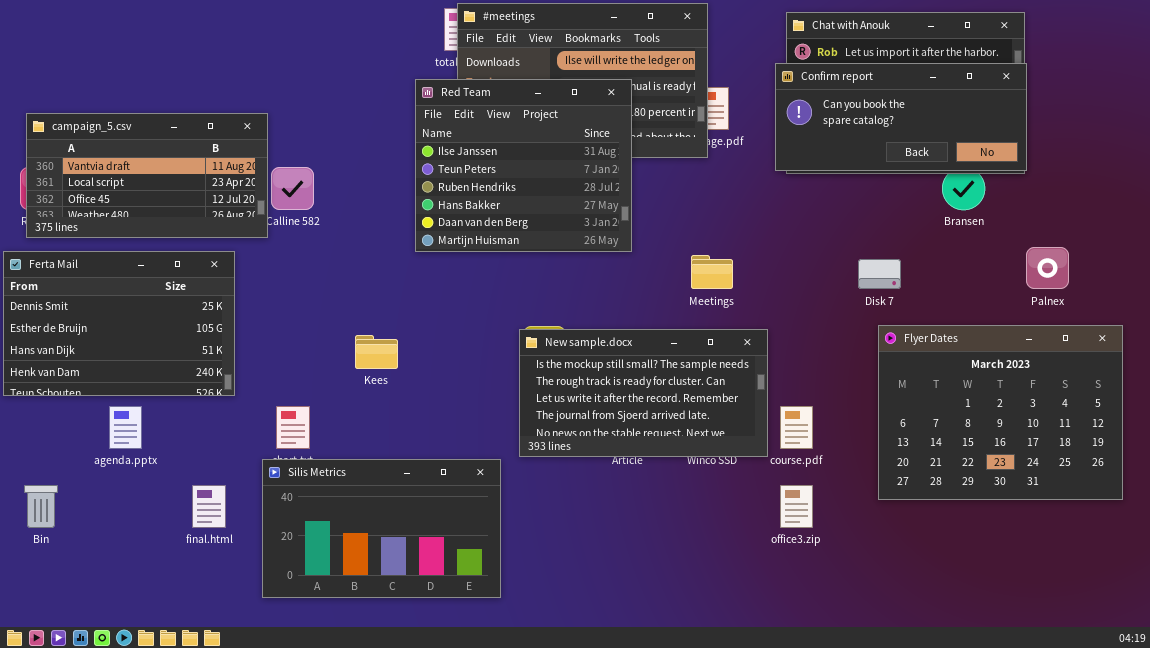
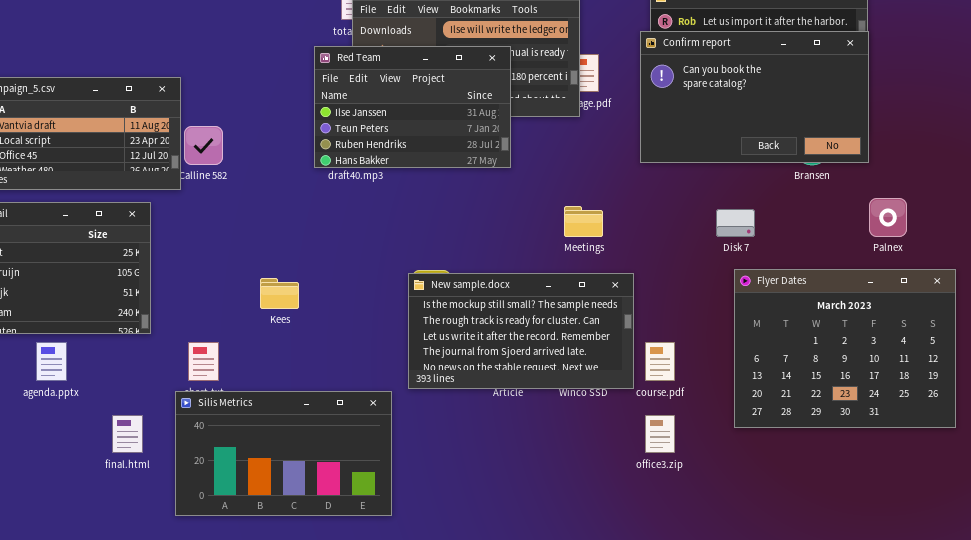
Confirm report: [775,63,1027,171] -> [640,31,869,163], resized
Red Team: [415,79,632,252] -> [314,46,511,168], resized

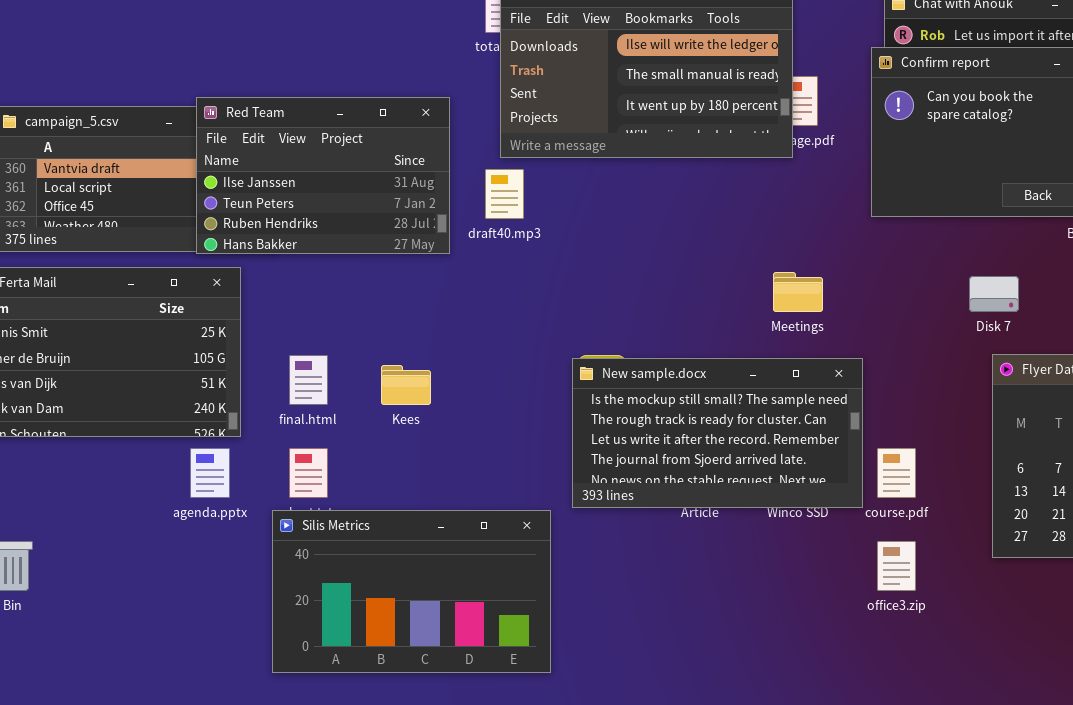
Red Team: [314,46,511,168] -> [196,97,450,254], moved
agenda.pptx: [36,342,67,381] -> [190,448,230,498], moved
final.html: [112,415,143,453] -> [289,355,328,405], moved

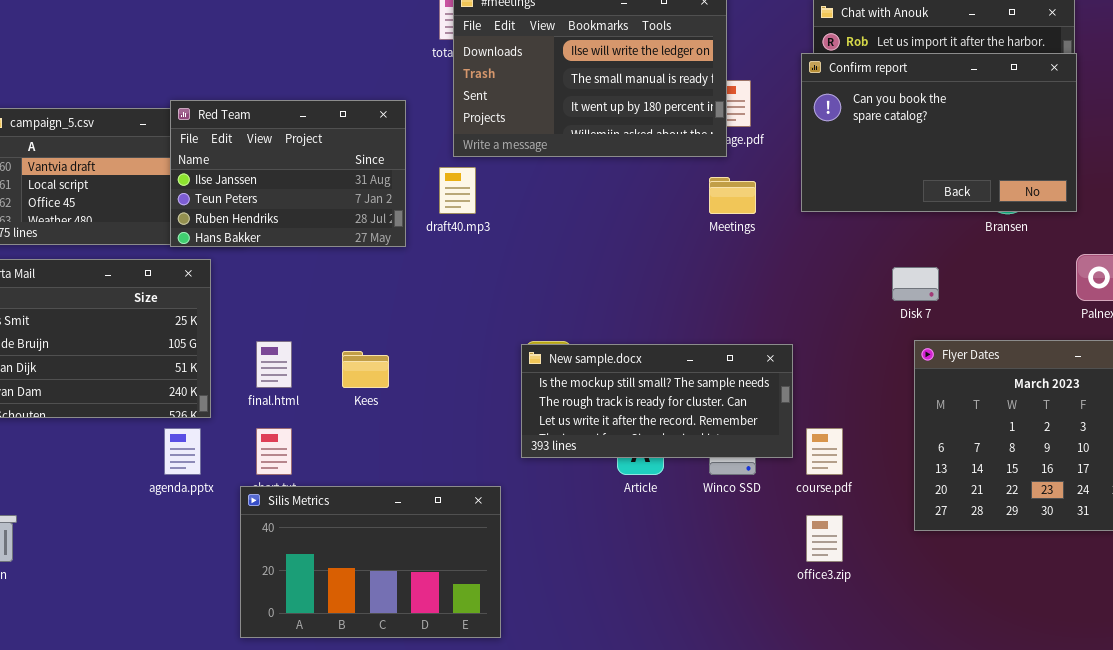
Meetings: [773,272,823,312] -> [709,177,756,214], moved
New sample.docx: [572,358,863,508] -> [521,344,793,458], resized

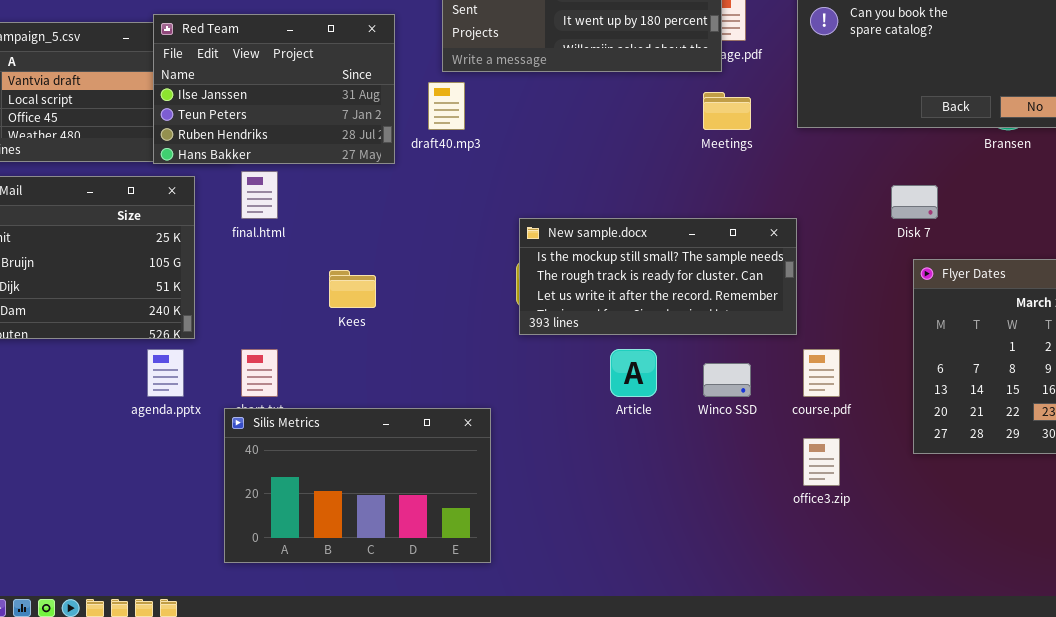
final.html: [256,341,292,388] -> [241,171,278,219], moved
New sample.docx: [521,344,793,458] -> [519,218,797,335], moved

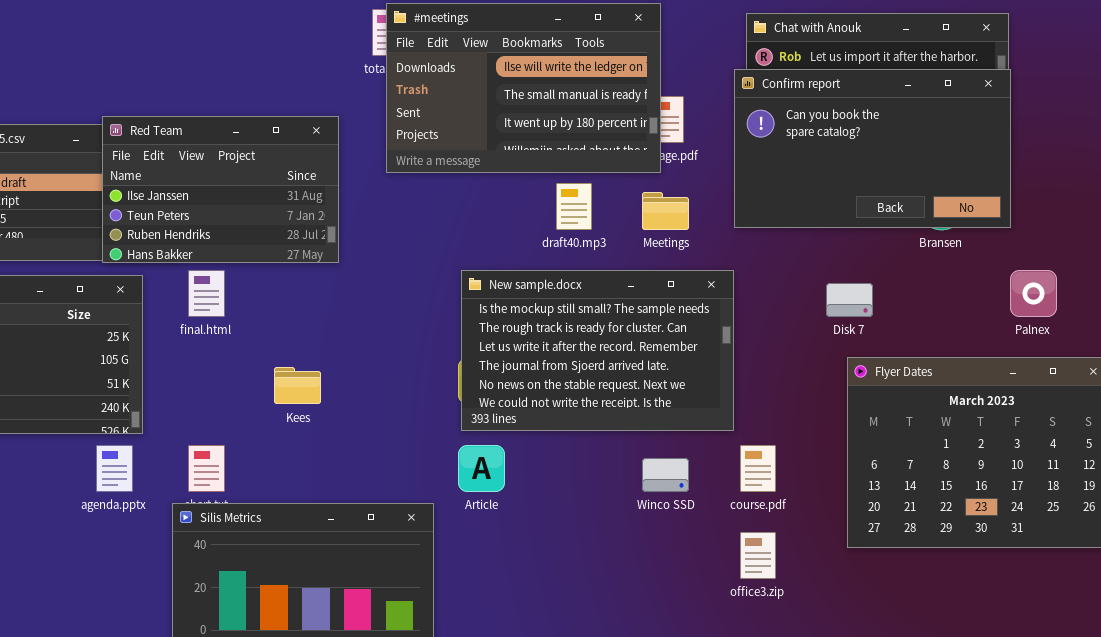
draft40.mp3: [428,82,465,130] -> [556,183,592,230], moved
New sample.docx: [519,218,797,335] -> [461,270,734,431], resized
Article: [610,349,657,397] -> [458,445,505,492], moved

